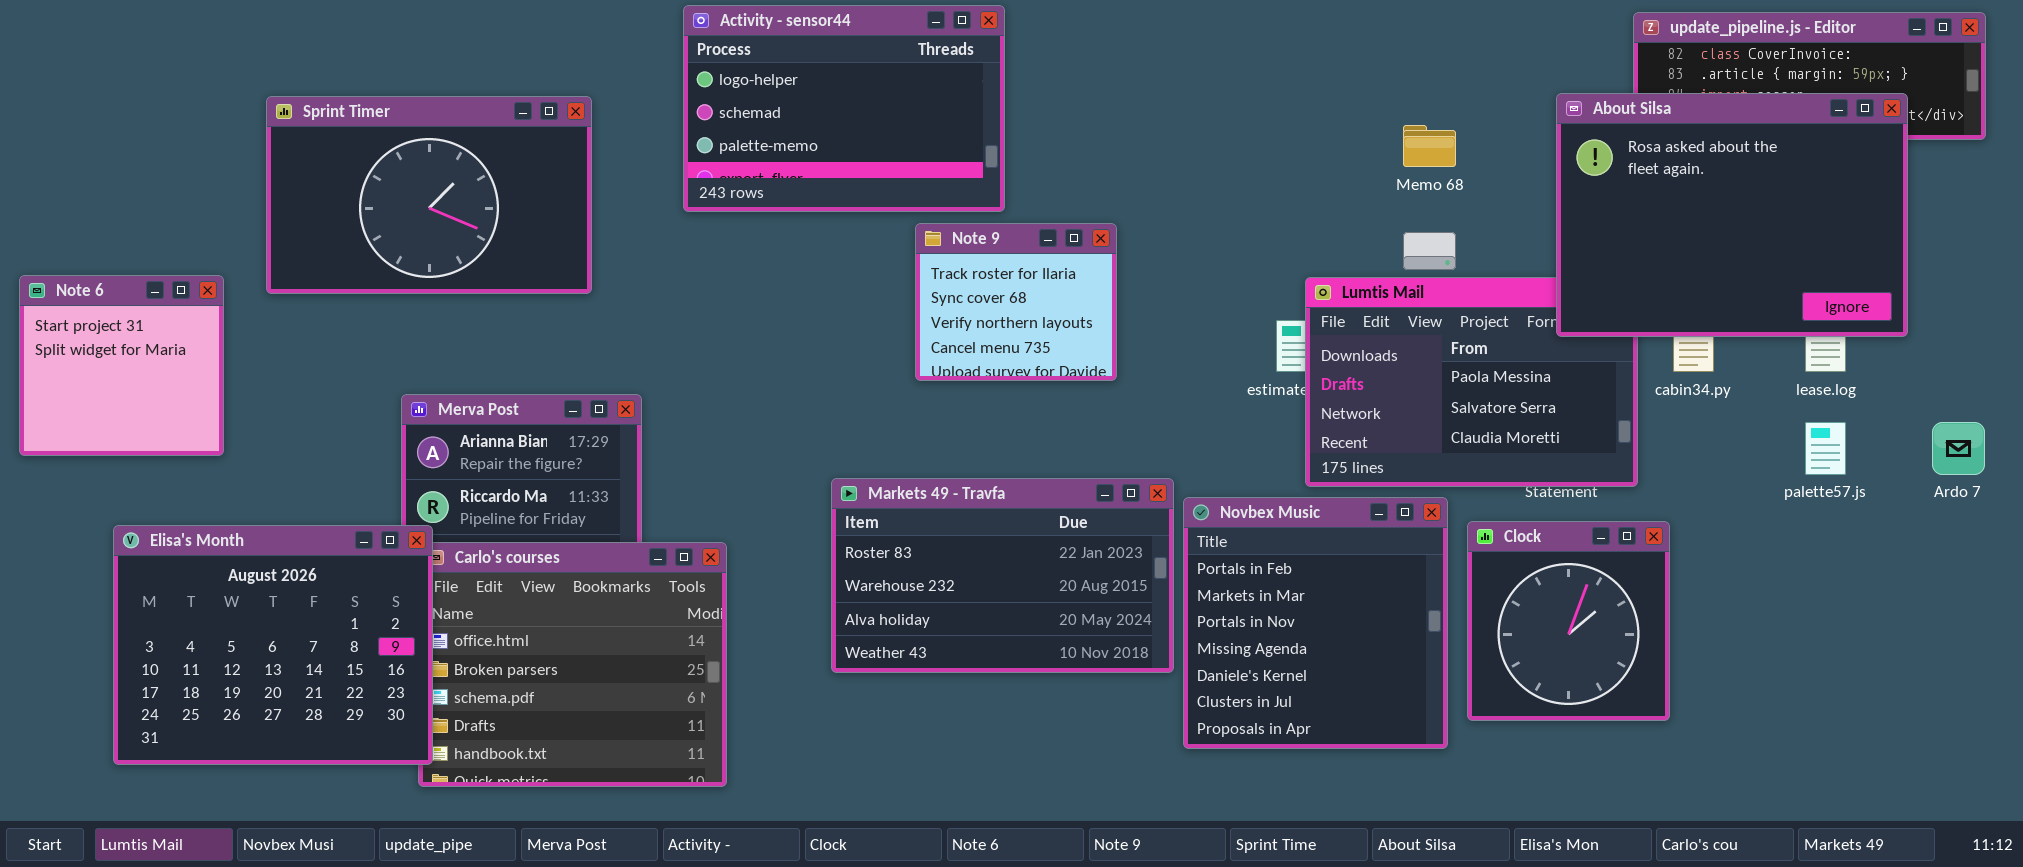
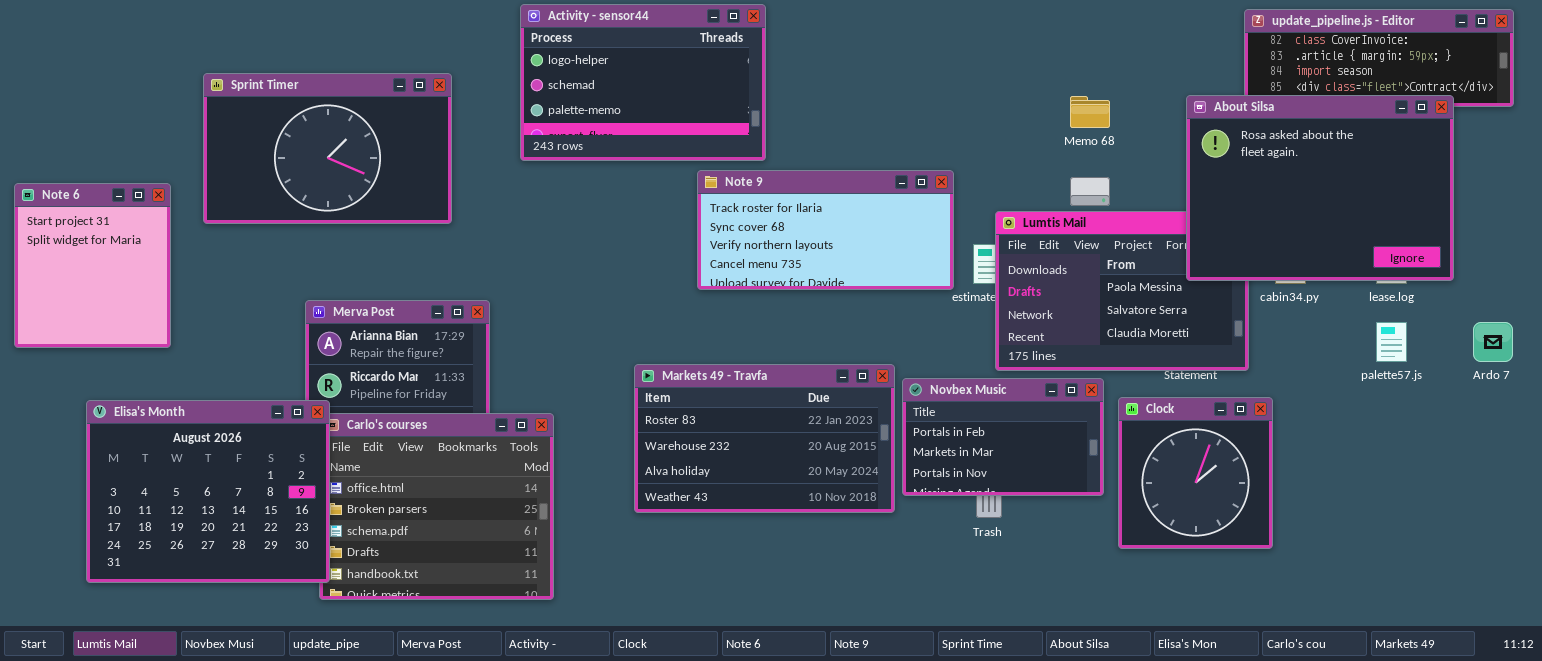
About Silsa: [1556,93,1908,337] -> [1186,95,1454,281], moved
Note 9: [915,223,1117,381] -> [697,170,954,290], resized
Note 6: [19,275,224,456] -> [14,183,171,348], resized
Novbex Music: [1183,497,1448,749] -> [902,378,1104,496], resized

